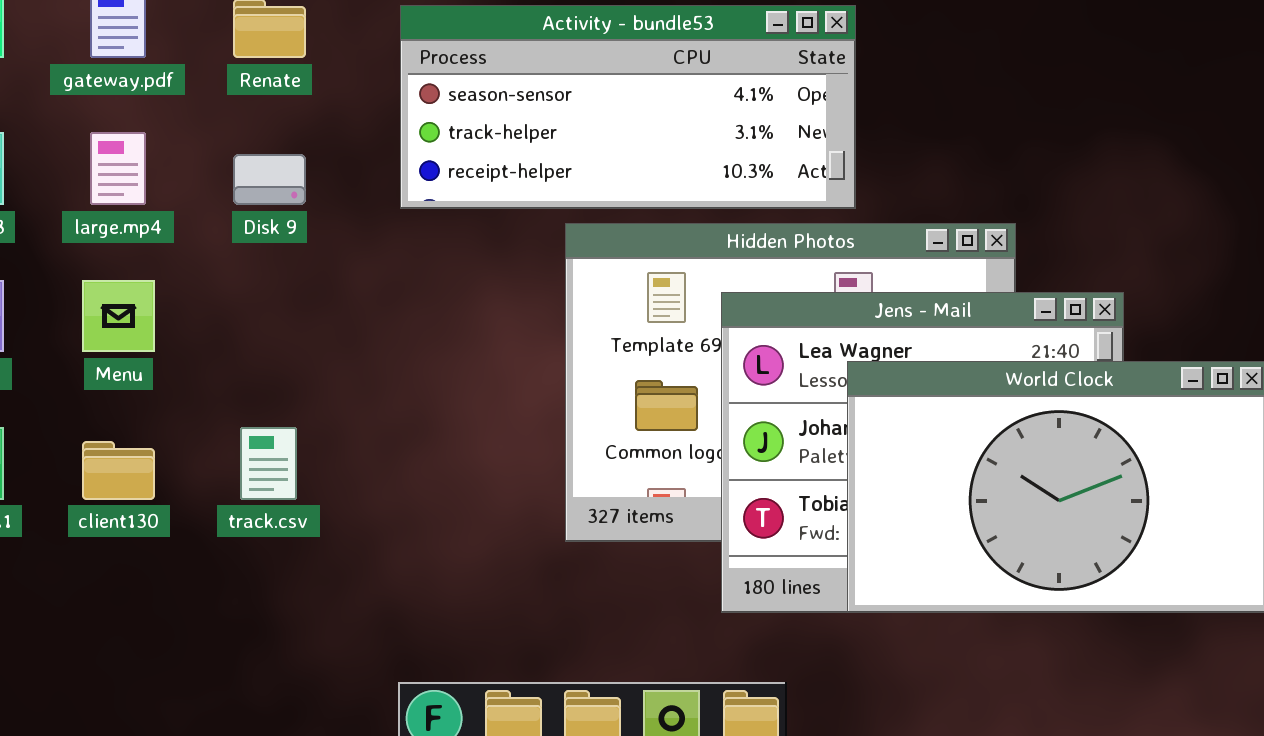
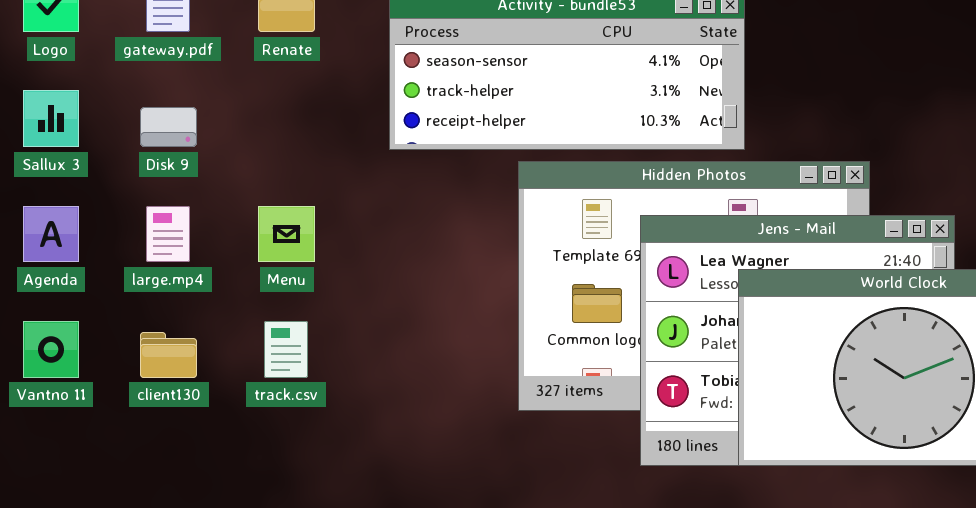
large.mp4: [90,132,146,205] -> [146,206,190,262], moved
Disk 9: [233,154,306,205] -> [140,107,197,147], moved
Menu: [82,280,155,352] -> [258,206,315,262], moved

